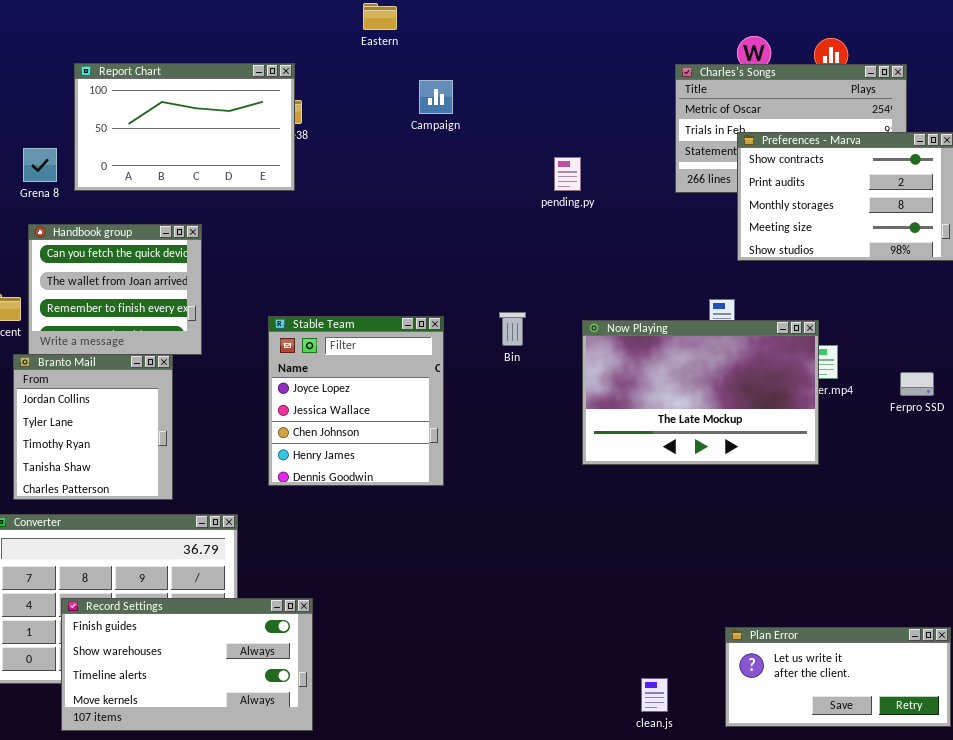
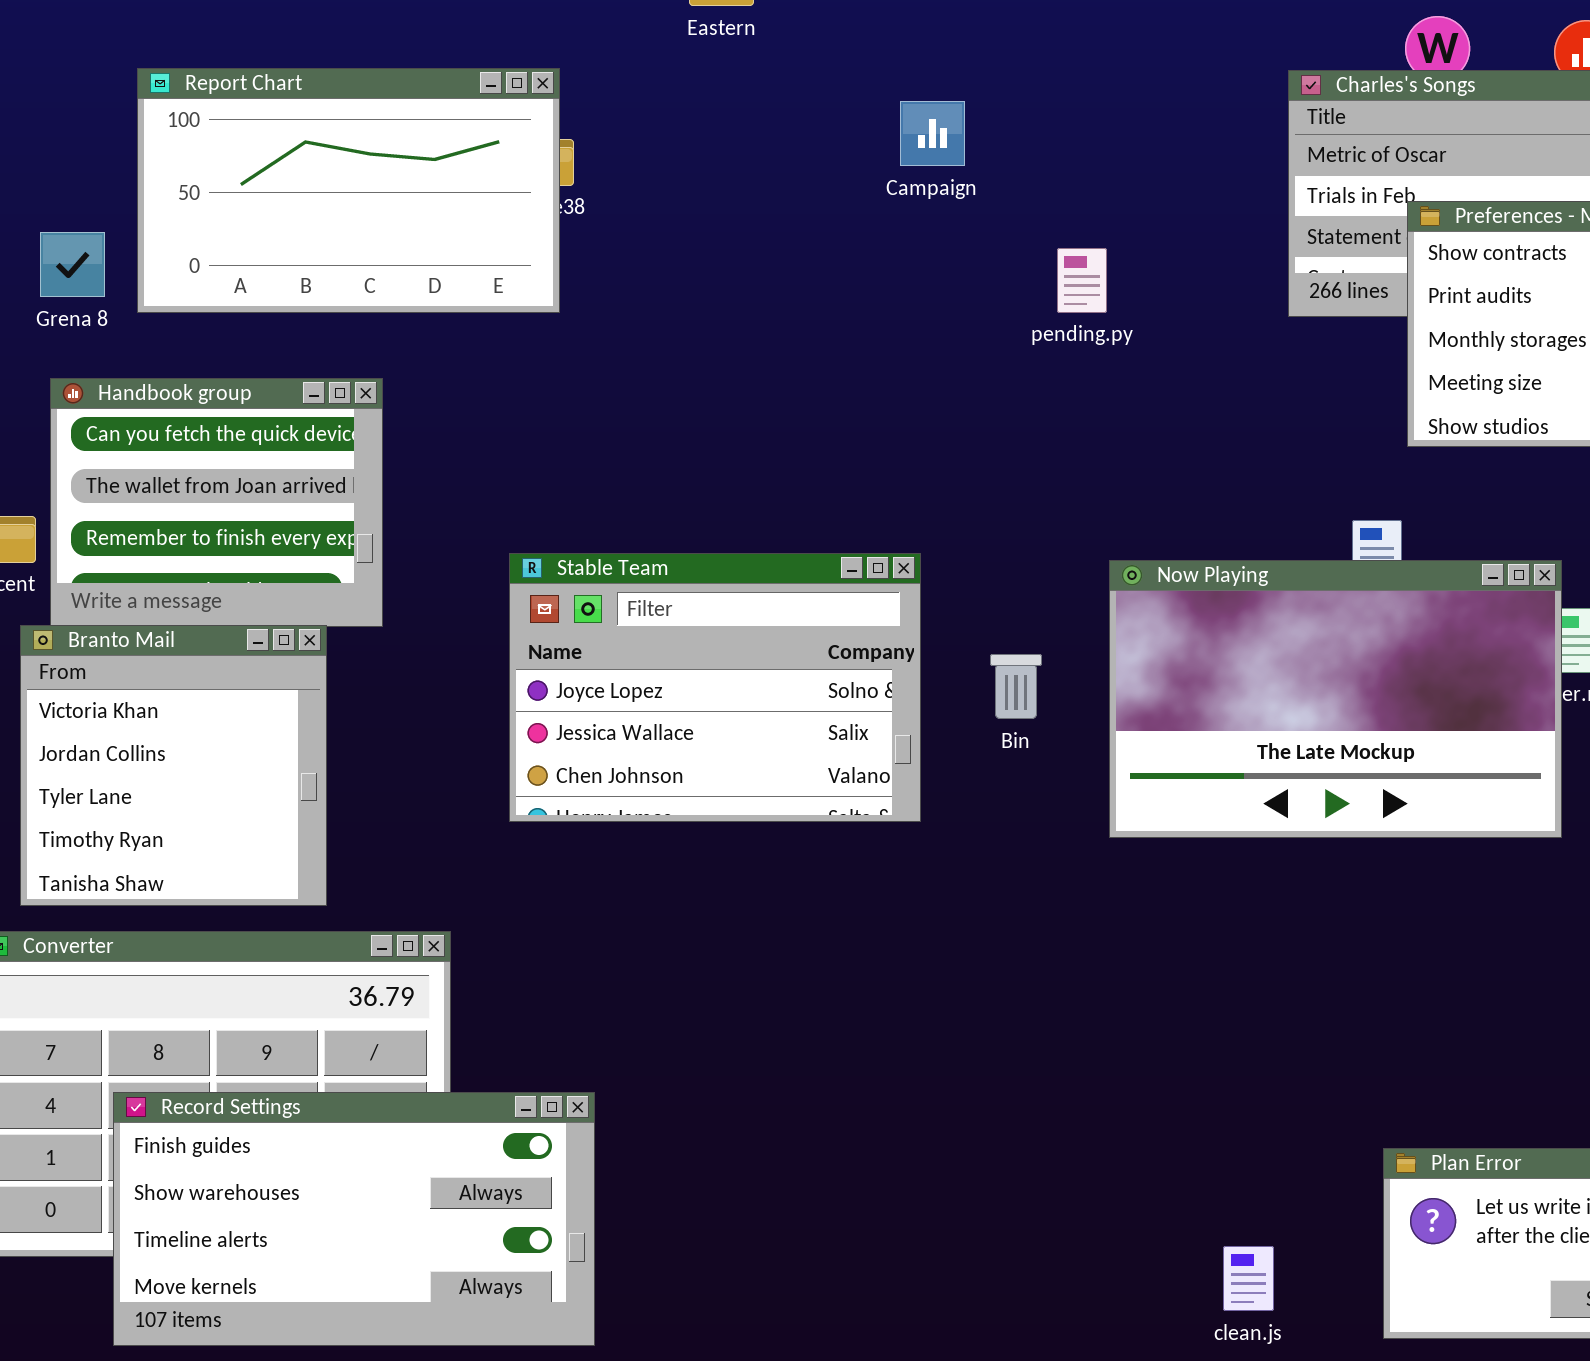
Campaign: [419,80,453,114] -> [900,101,965,166], moved
Bin: [499,312,526,346] -> [990,654,1042,719], moved
Stable Team: [268,316,444,486] -> [509,553,921,822], resized
Branto Mail: [13,354,173,500] -> [20,625,327,906], scrolled up 1 row

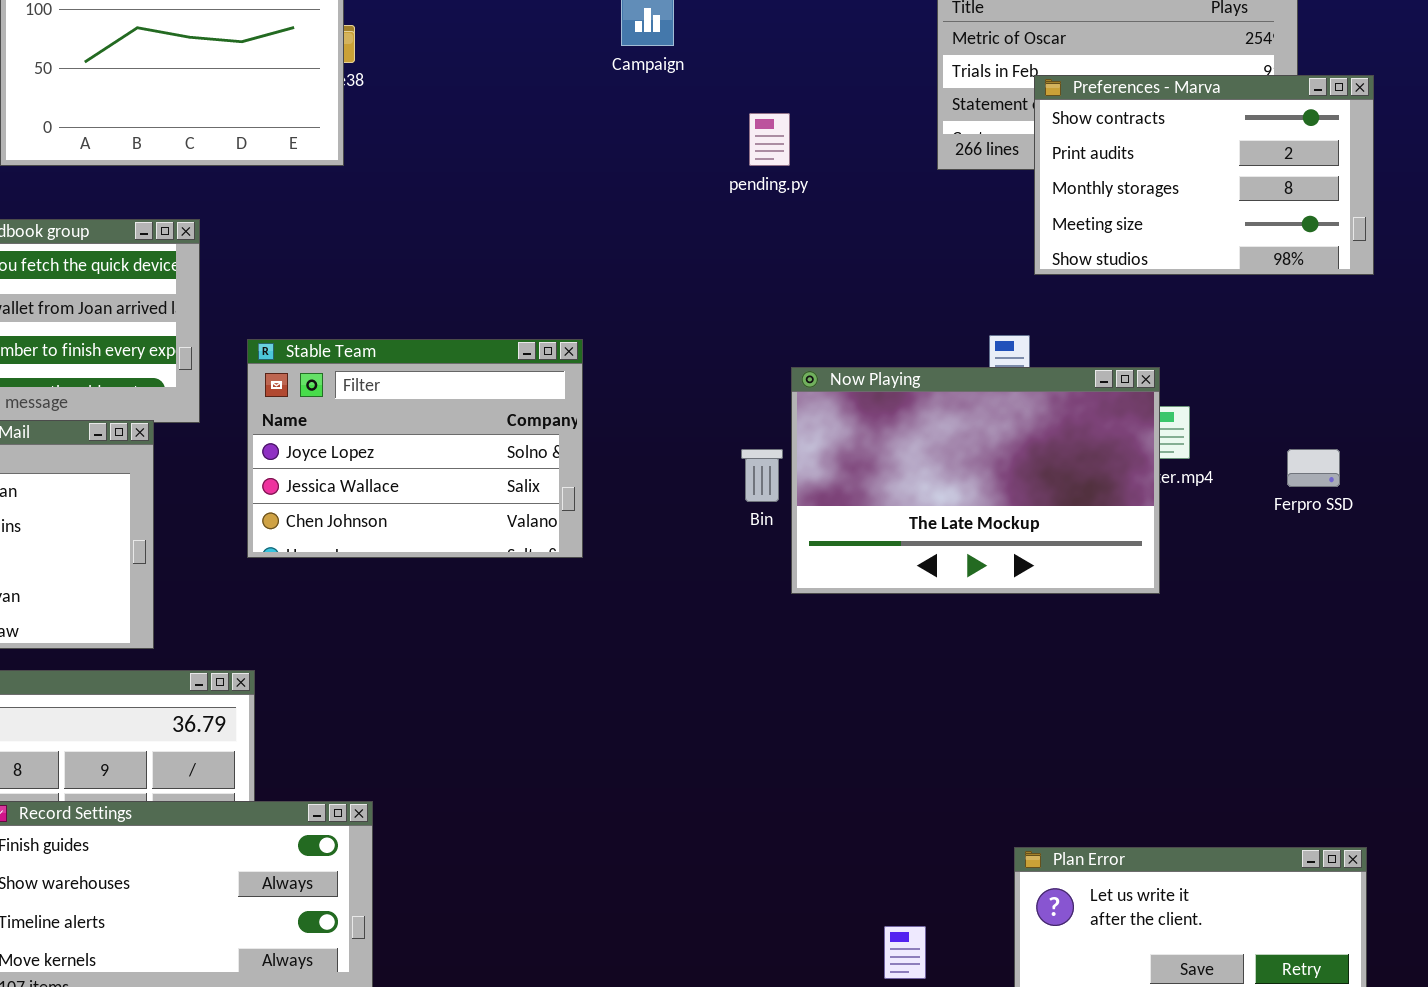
Stable Team: [509,553,921,822] -> [247,339,583,558], moved
Bin: [990,654,1042,719] -> [741,449,783,502], moved

